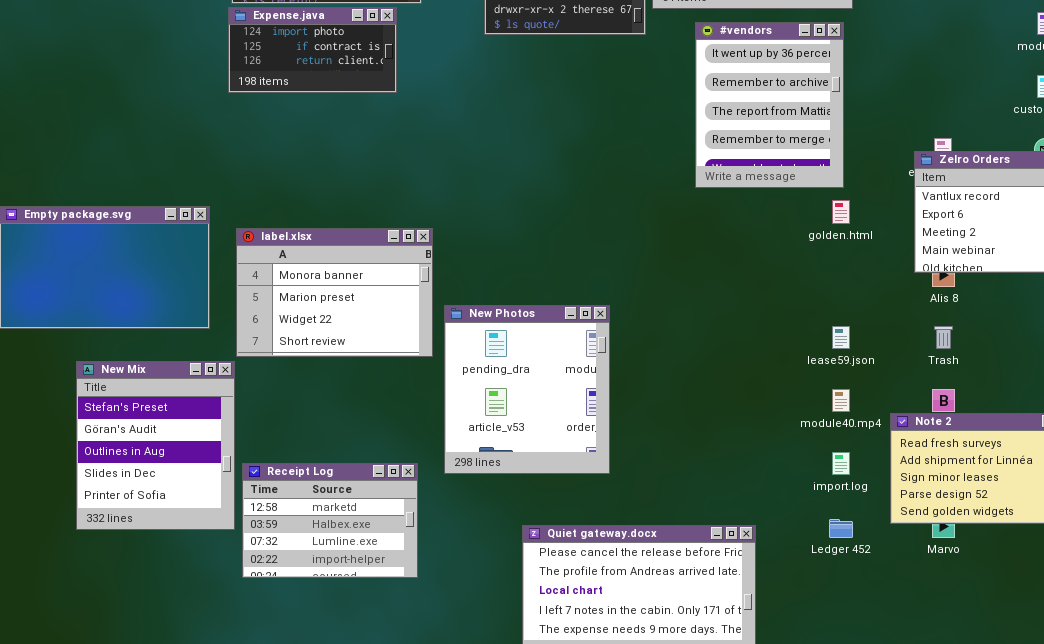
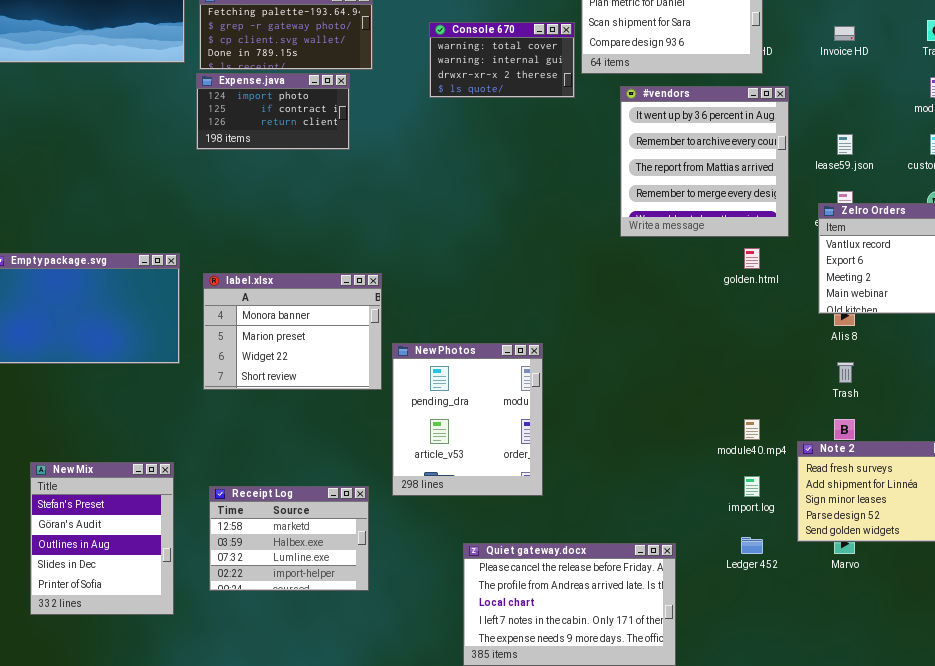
#vendors: [695,22,844,188] -> [620,86,789,237], resized
lease59.json: [832,326,850,349] -> [837,134,853,155], moved
New Mix: [76,361,235,530] -> [30,462,174,615], moved

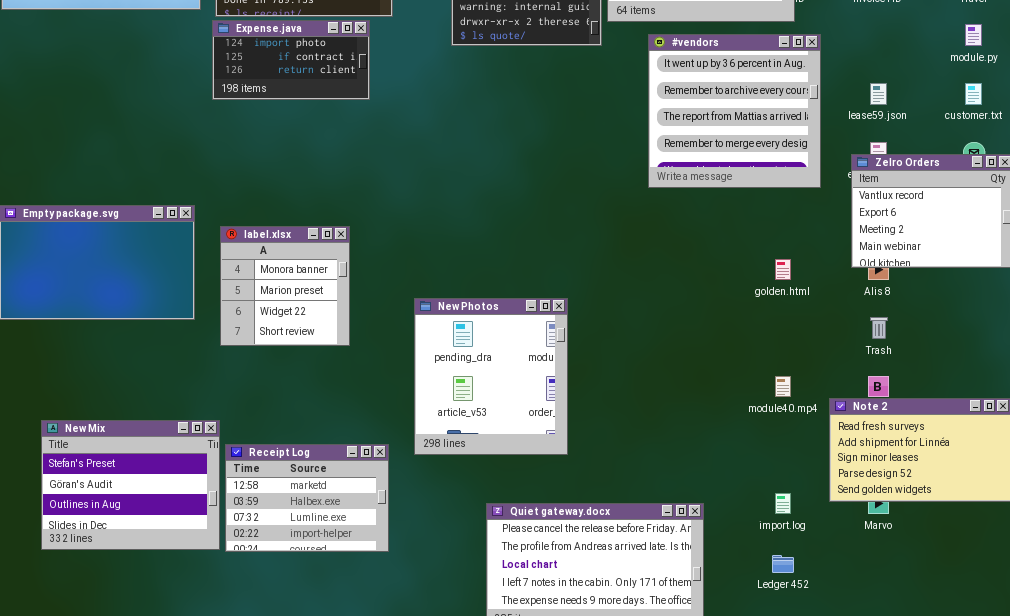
golden.html: [744,248,760,269] -> [775,259,791,280], moved
label.xlsx: [203,273,382,390] -> [220,226,350,346], resized
New Mix: [30,462,174,615] -> [41,420,220,550], resized
import.log: [744,476,760,497] -> [775,493,791,514], moved
Ledger 452: [741,537,763,554] -> [772,555,794,573], moved

